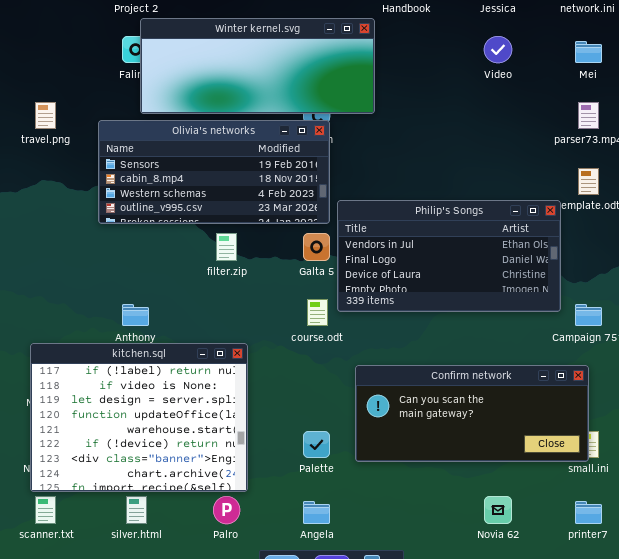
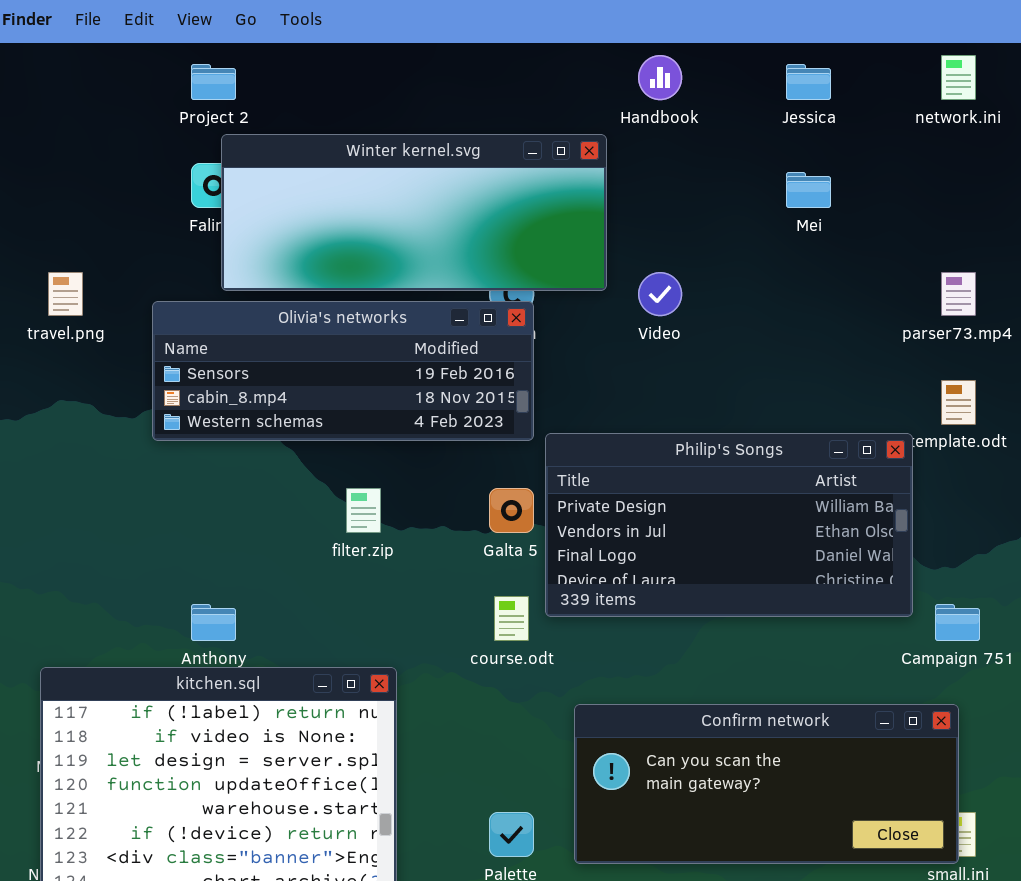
Video: [484,36,512,63] -> [638,272,682,316], moved
Mei: [575,41,602,63] -> [786,172,831,208], moved
Olivia's networks: [98,120,330,224] -> [152,301,534,441], resized
Philip's Songs: [337,200,561,312] -> [545,433,913,617], scrolled up 1 row

